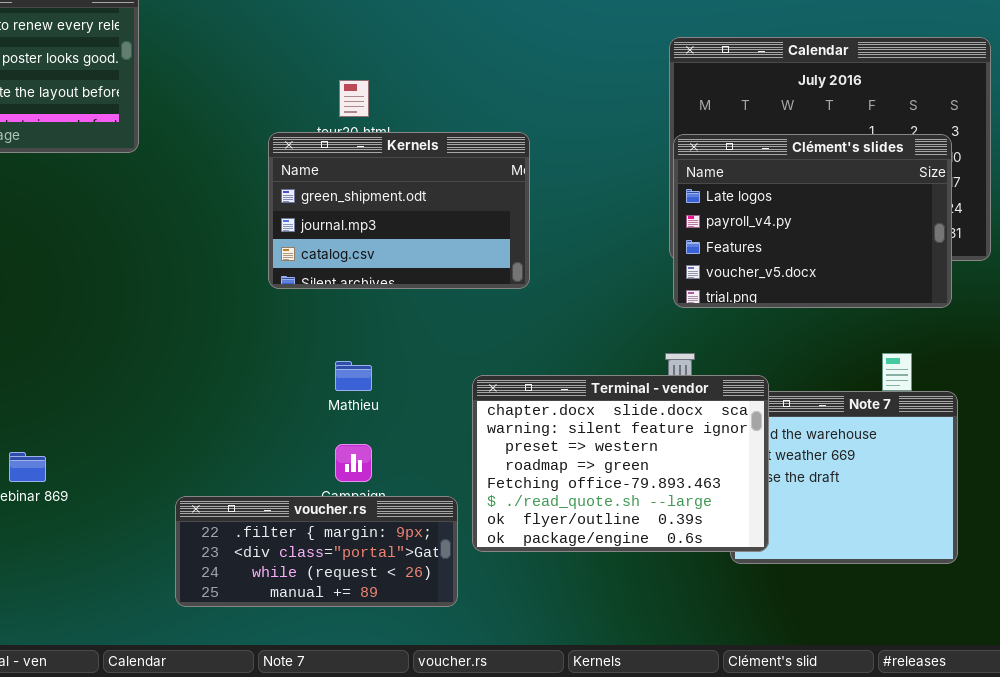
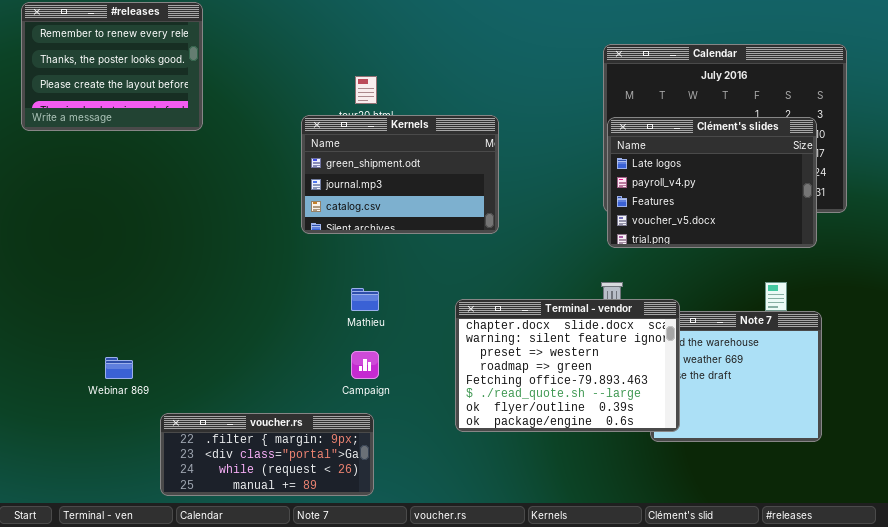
voucher.rs: [175,496,458,607] -> [160,413,374,496], moved

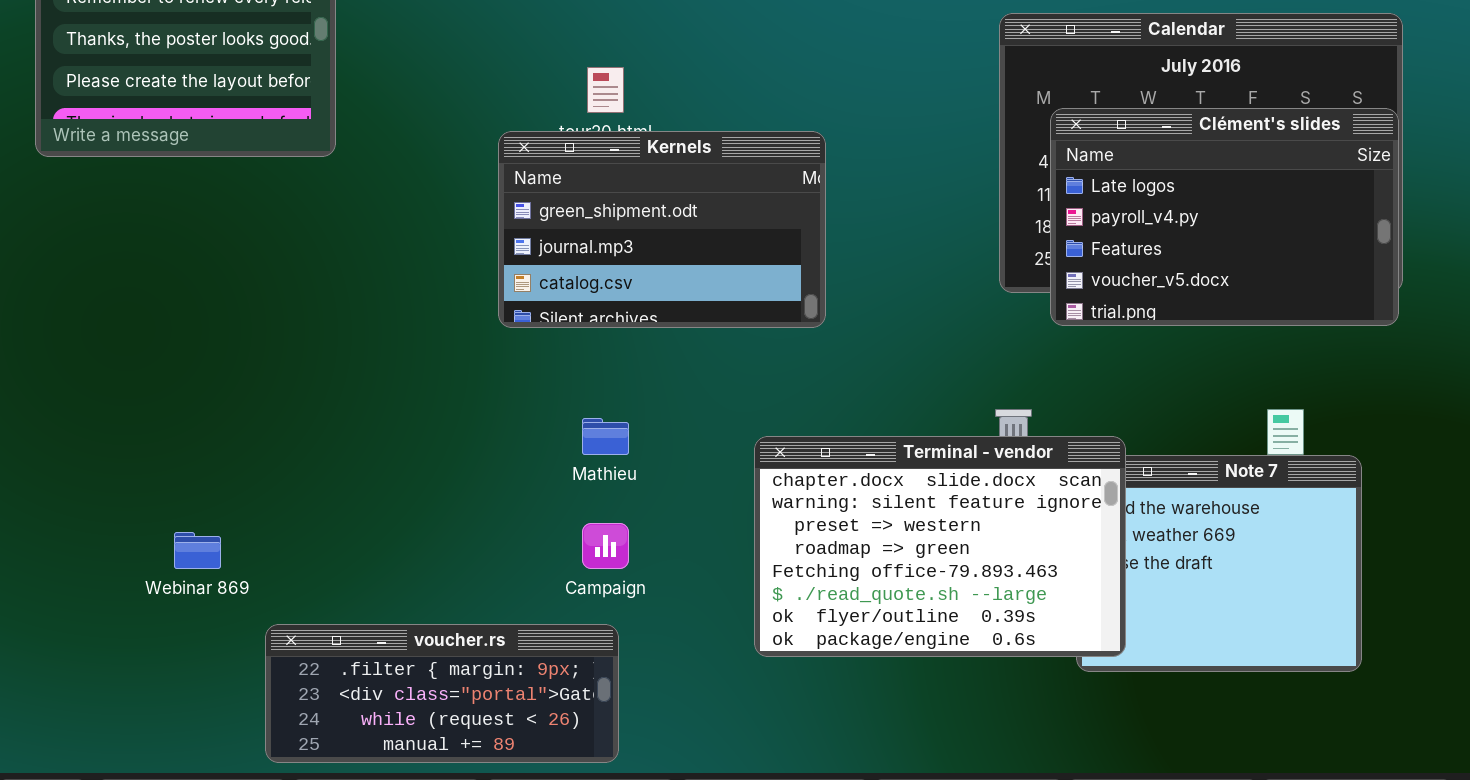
Clément's slides: [607,117,817,248] -> [1050,108,1399,326], moved

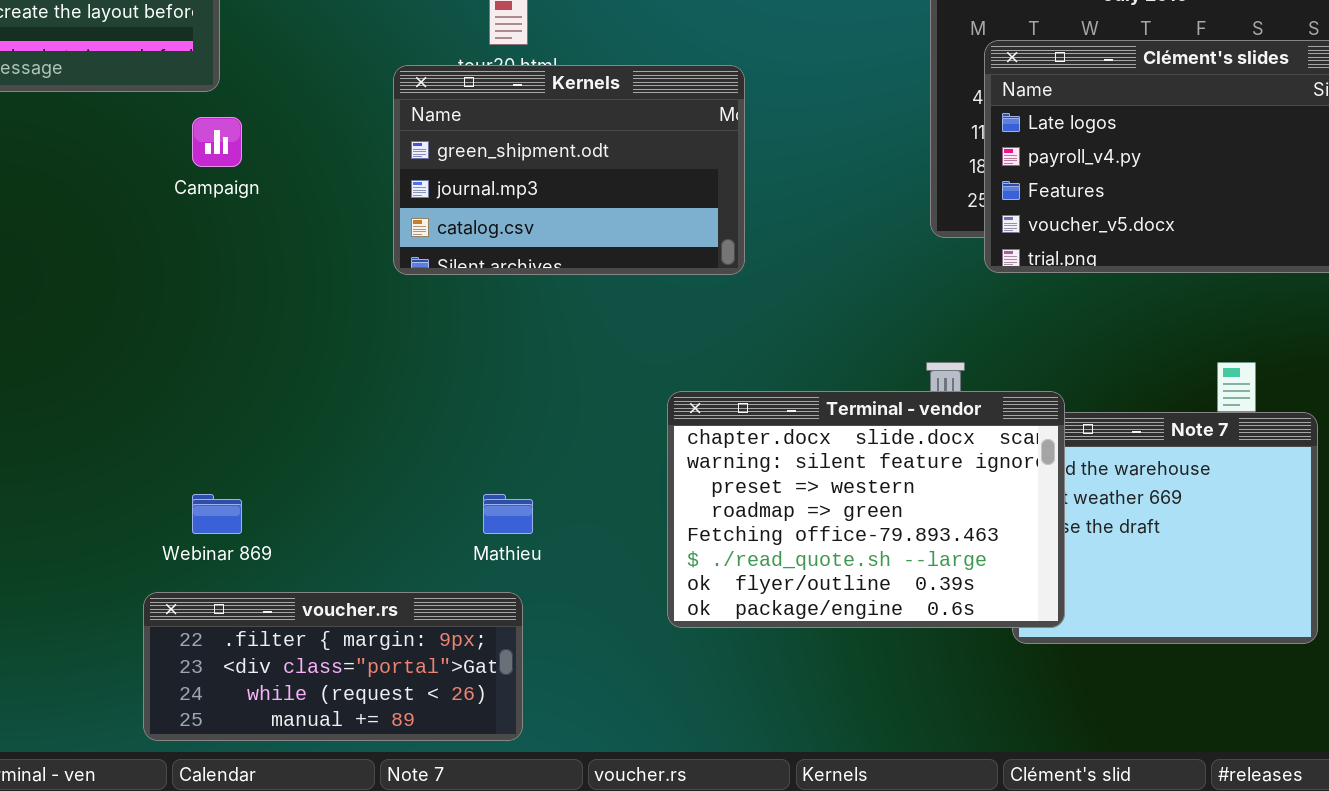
Mathieu: [582,418,629,455] -> [483,494,533,534], moved
Campaign: [582,523,629,569] -> [192,117,242,167], moved
Webinar 869: [174,532,221,569] -> [192,494,242,534], moved

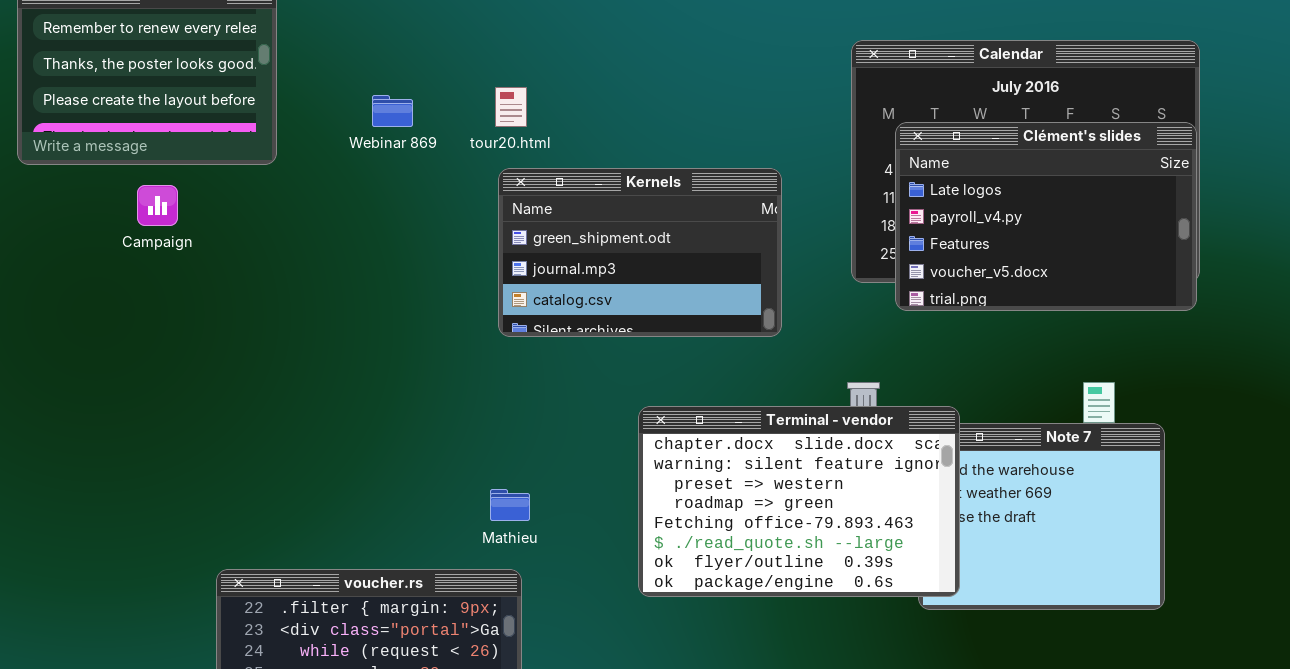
Kernels: [393,65,745,275] -> [498,168,782,337], moved
Campaign: [192,117,242,167] -> [137,185,178,226], moved
Webinar 869: [192,494,242,534] -> [372,95,413,127], moved

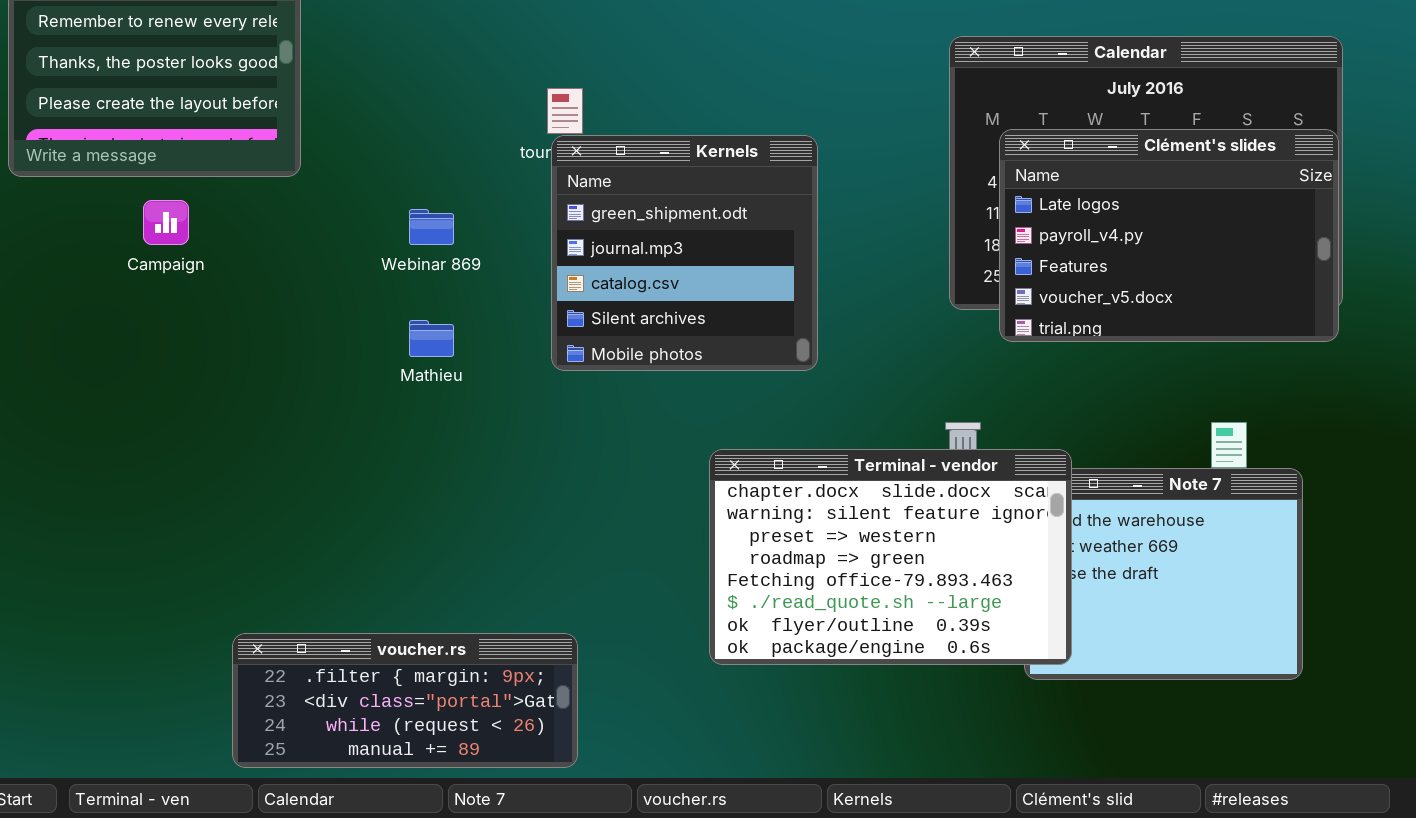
Webinar 869: [372,95,413,127] -> [409,209,454,245], moved
Kernels: [498,168,782,337] -> [551,135,818,371], resized
Mathieu: [490,489,530,521] -> [409,320,454,357], moved

